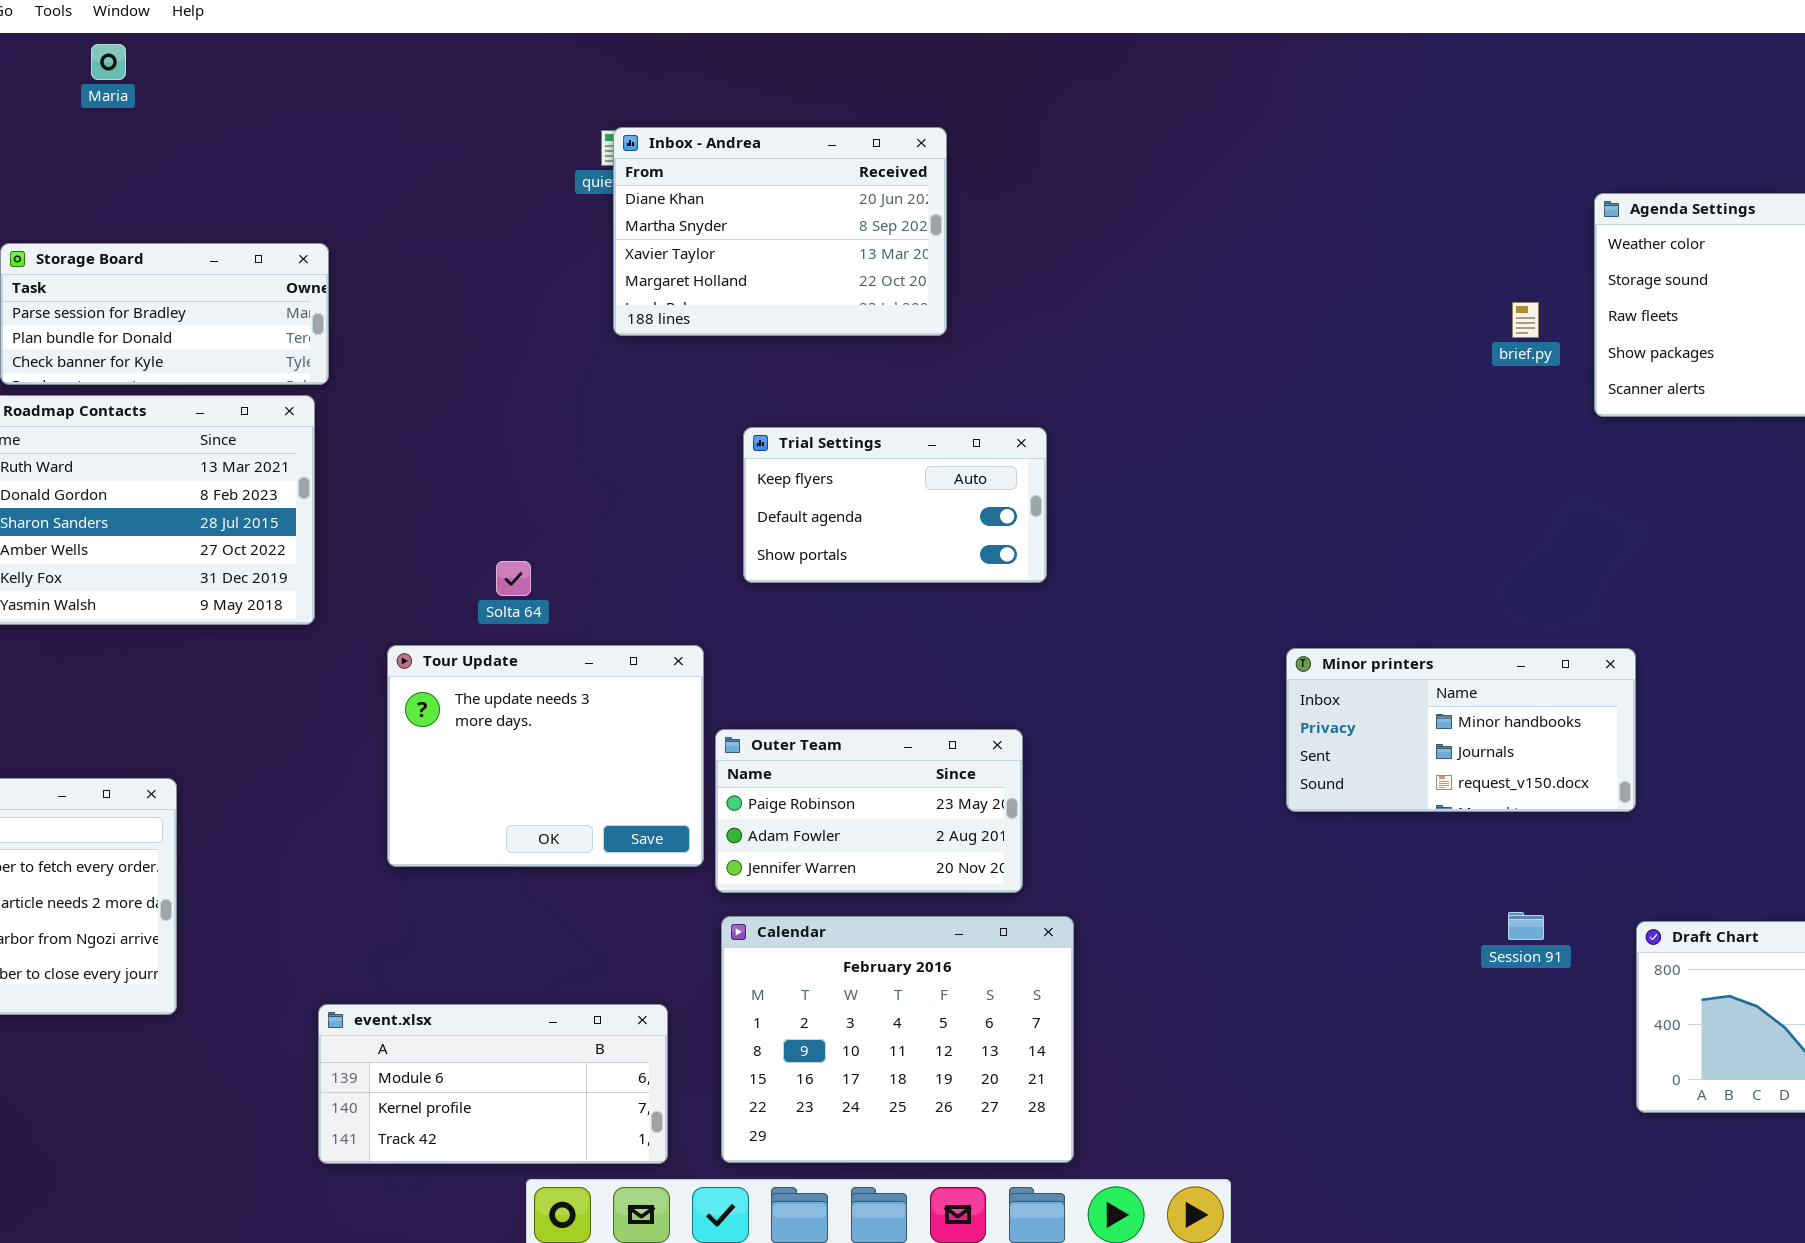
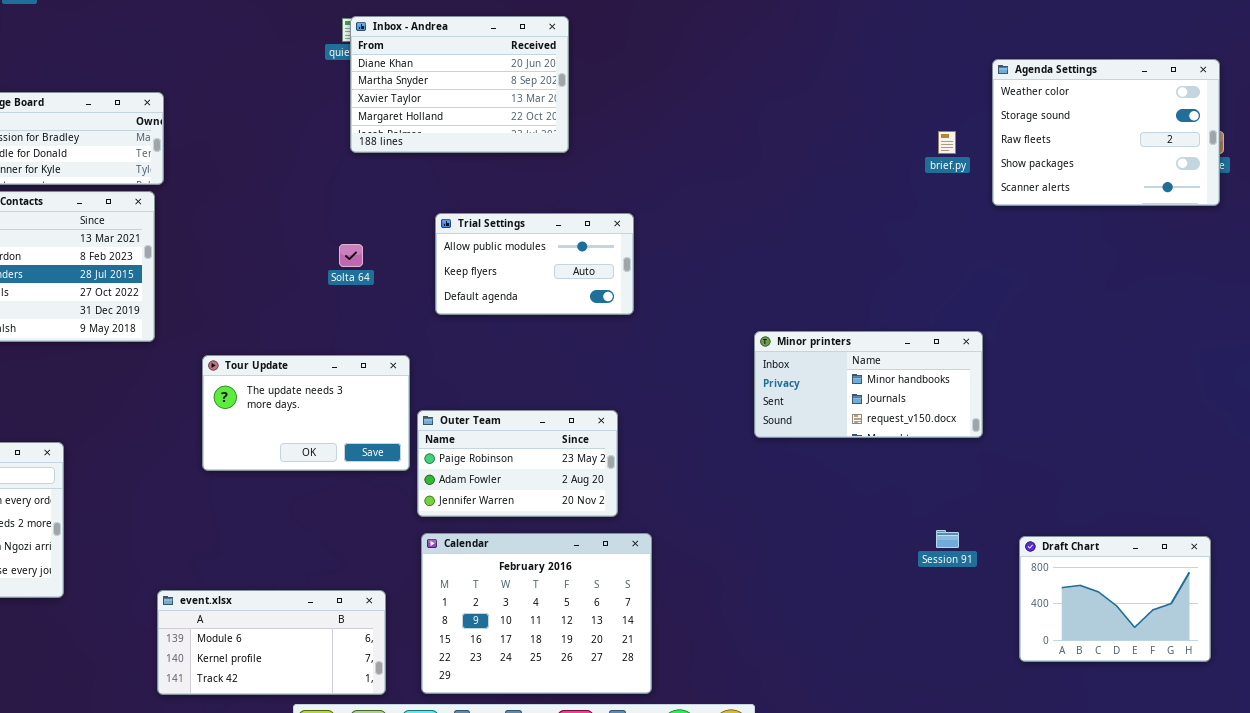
Trial Settings: [743,427,1047,583] -> [435,213,634,315], scrolled up 1 row
Solta 64: [496,561,531,596] -> [339,244,363,267], moved
Tour Update: [387,645,704,867] -> [202,355,410,471], resized
Minor printers: [1286,648,1636,812] -> [754,331,983,438], moved

